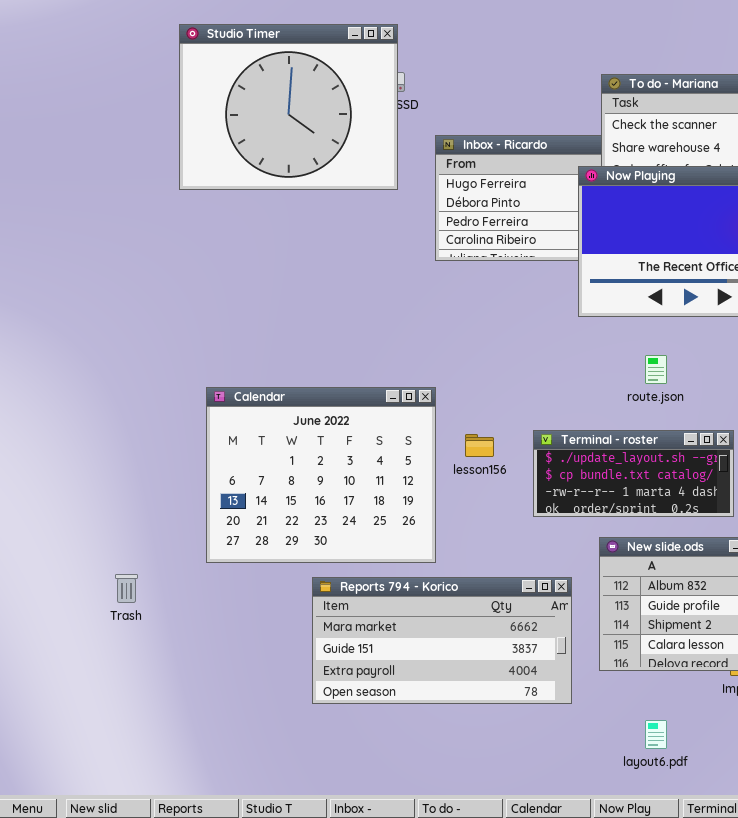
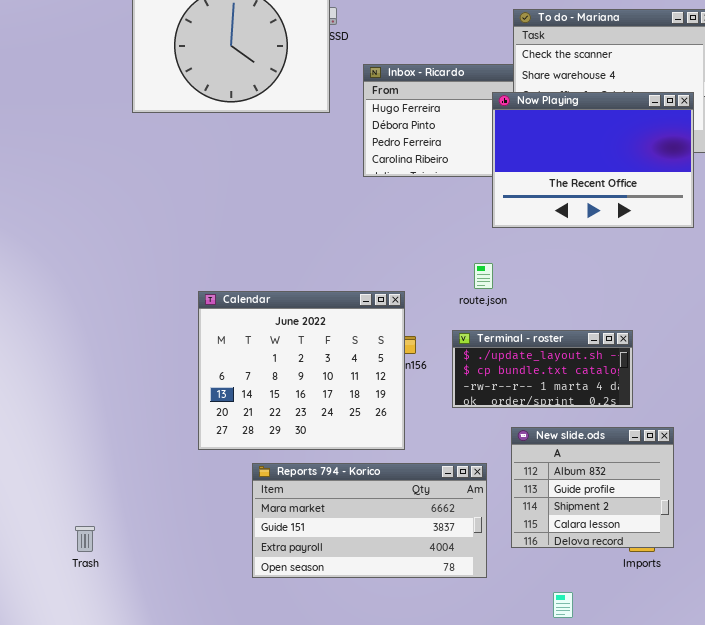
route.json: [645,355,667,384] -> [474,263,493,289], moved
Calendar: [206,387,436,563] -> [198,291,405,450], moved
Trash: [115,574,138,603] -> [75,526,95,552], moved

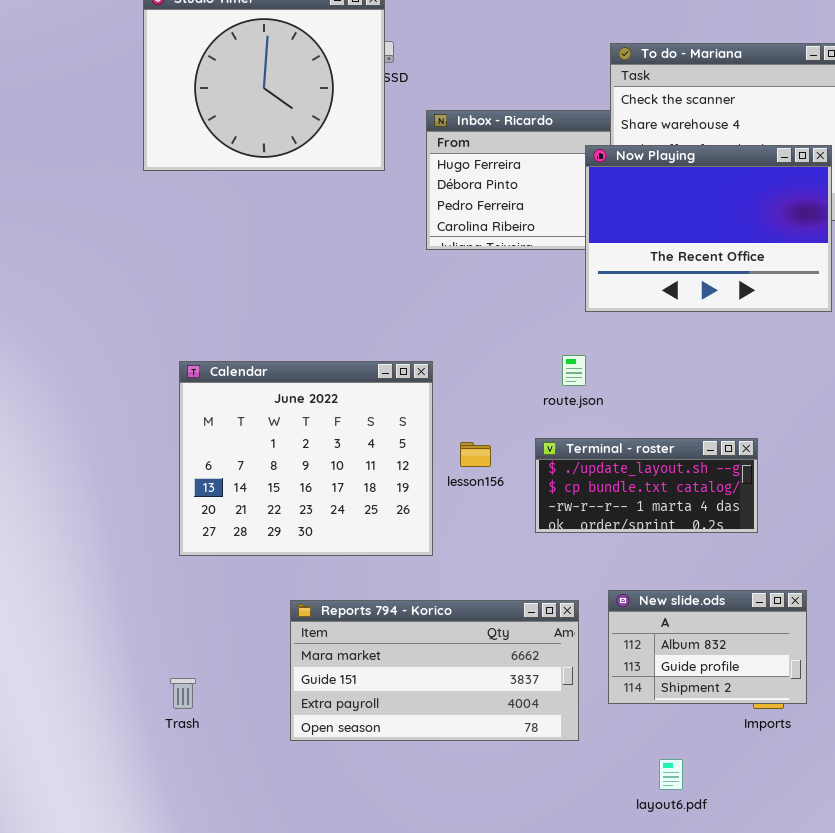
Calendar: [198,291,405,450] -> [179,361,433,556], moved
New slide.ods: [511,427,674,548] -> [608,590,807,704], resized
Trash: [75,526,95,552] -> [170,678,196,709], moved

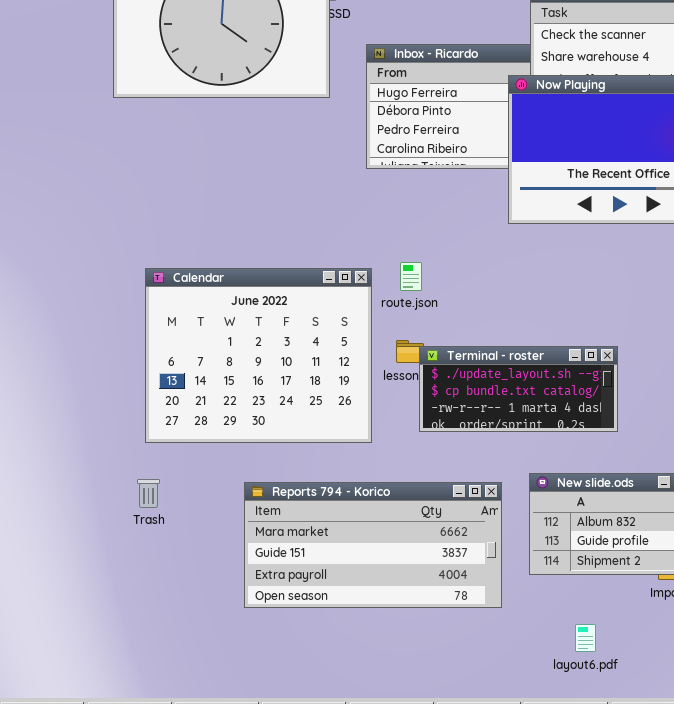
route.json: [562,355,586,386] -> [400,262,422,291], moved
Terminal - roster: [535,438,758,533] -> [419,346,618,432], moved
Trash: [170,678,196,709] -> [137,479,160,508], moved

